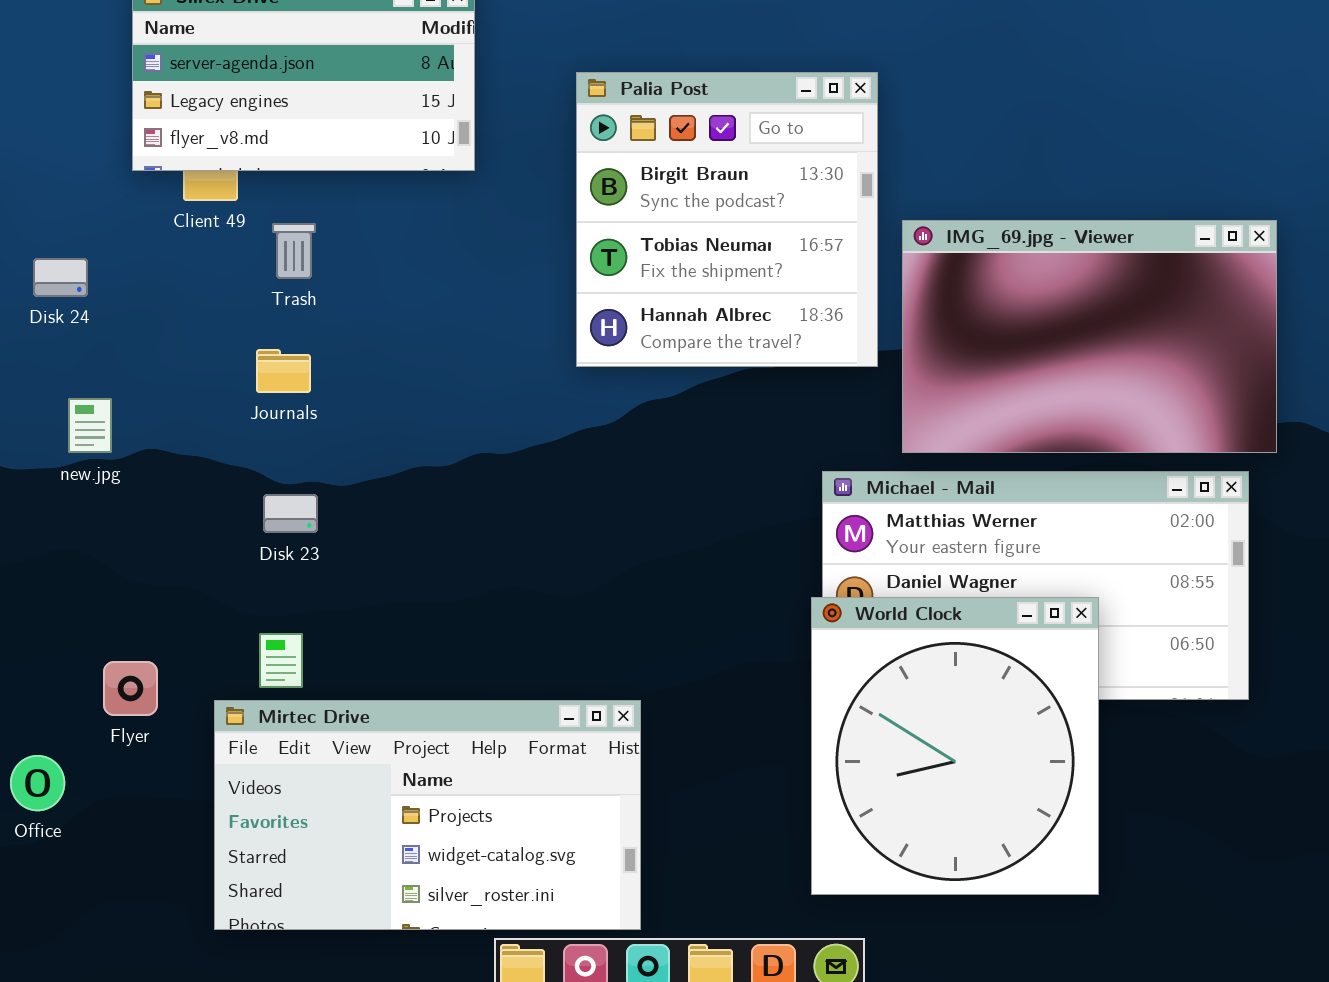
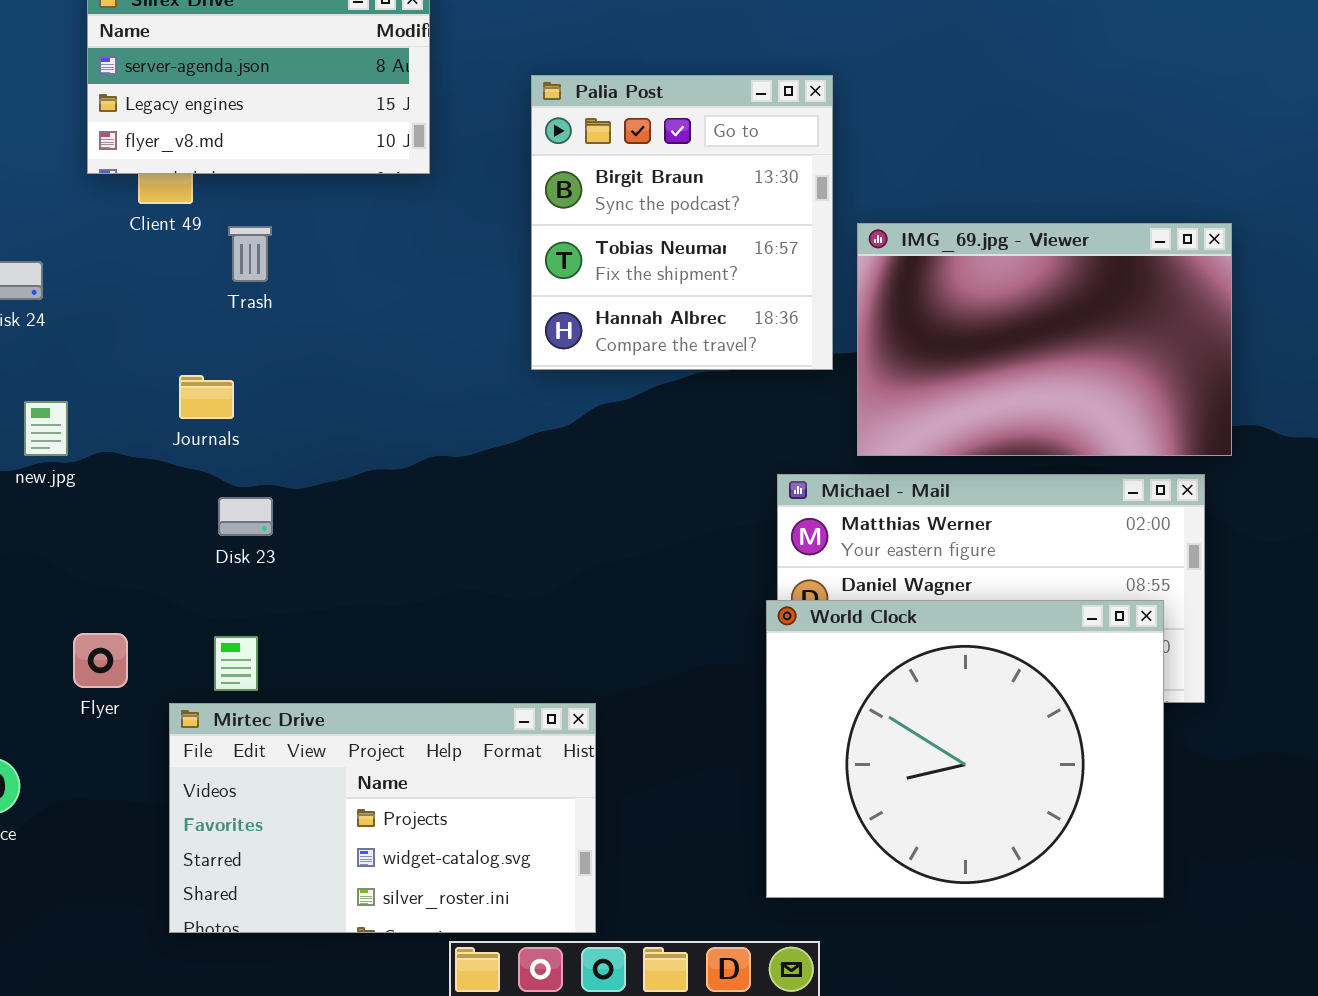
Journals: [256,349,311,393] -> [179,375,234,419], moved
World Clock: [811,597,1099,895] -> [766,600,1164,898], resized
Flyer: [103,661,158,716] -> [73,633,128,688], moved

